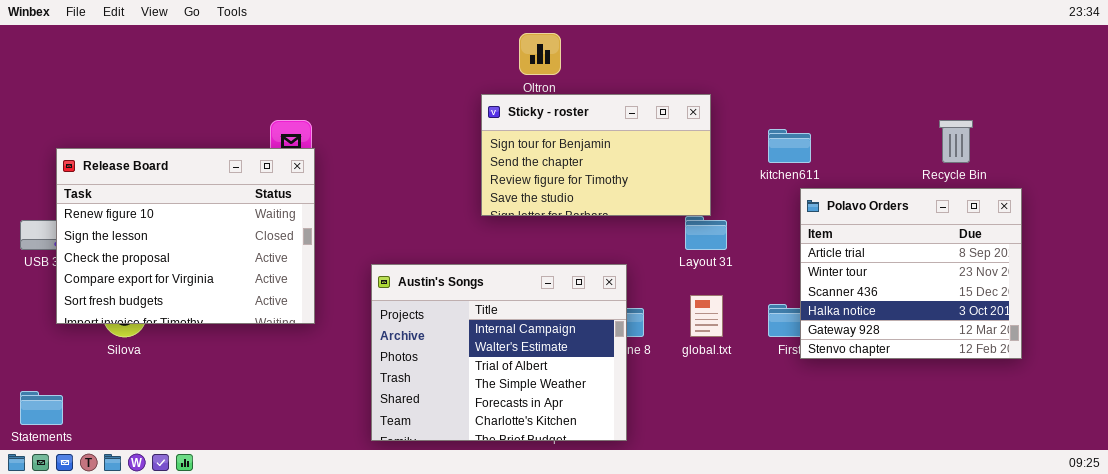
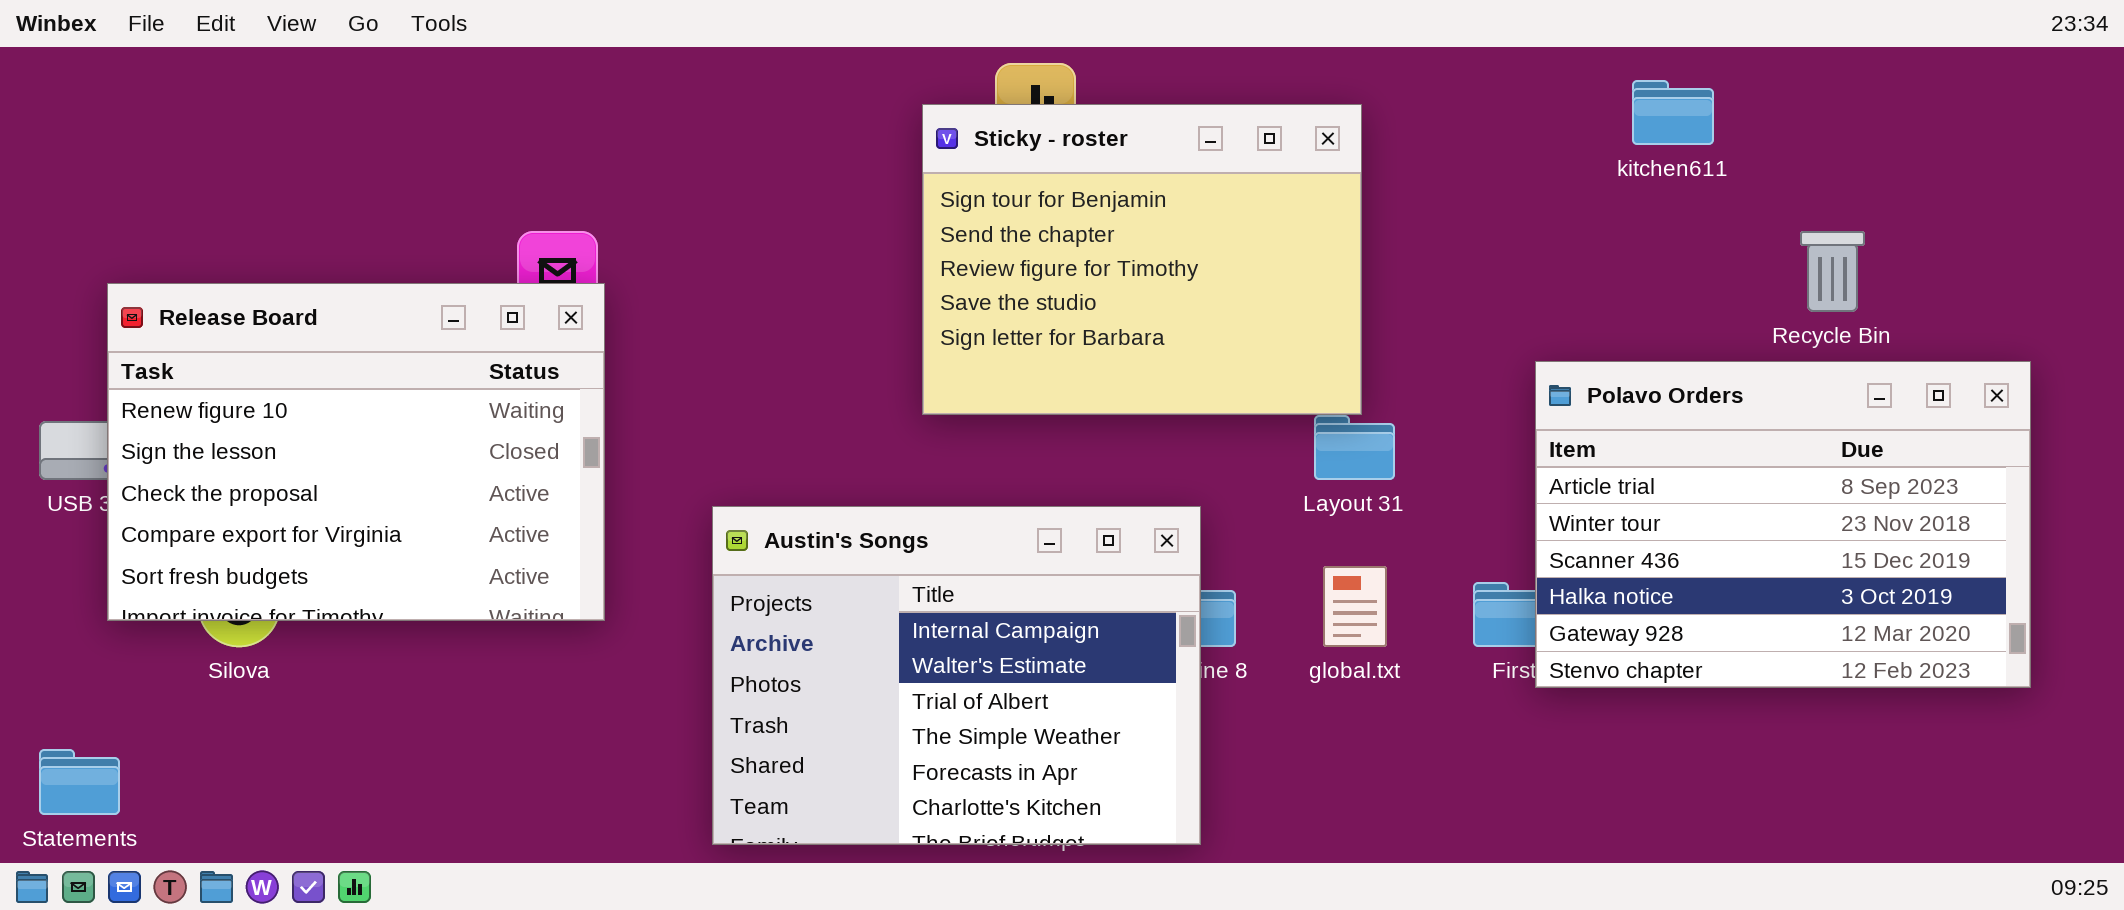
Sticky - roster: [481,94,711,216] -> [922,104,1362,415], resized
kitchen611: [768,129,811,163] -> [1632,80,1714,145], moved
Polavo Orders: [800,188,1022,359] -> [1535,361,2031,688], resized

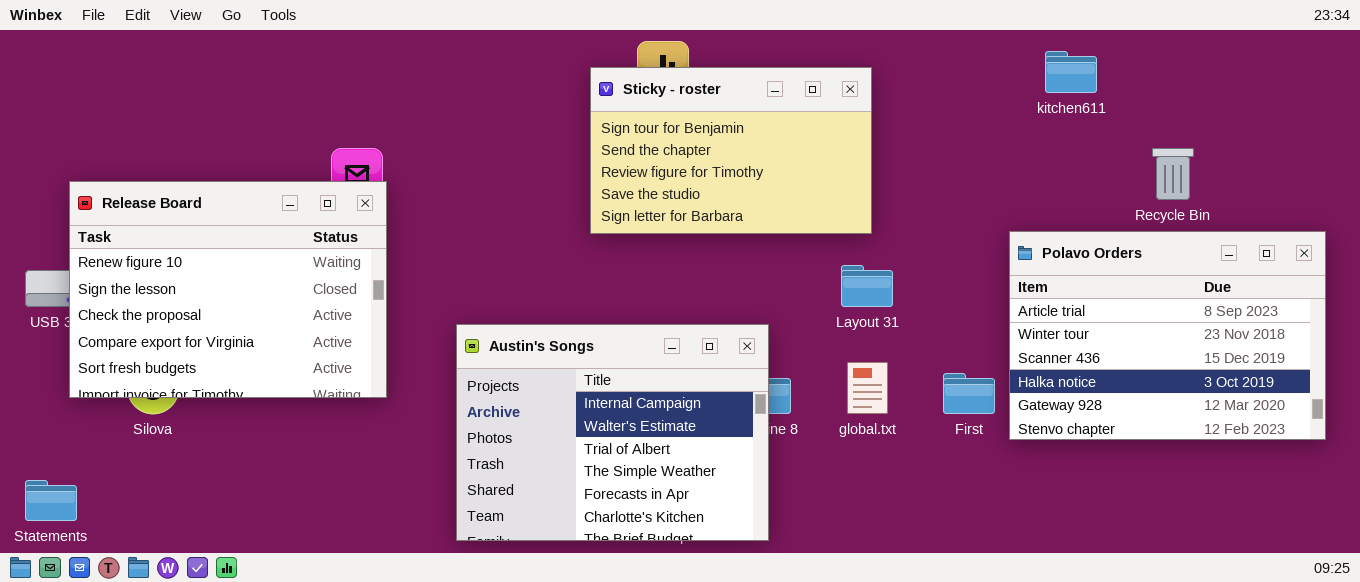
Sticky - roster: [922,104,1362,415] -> [590,67,872,234], resized
Polavo Orders: [1535,361,2031,688] -> [1009,231,1326,440], moved

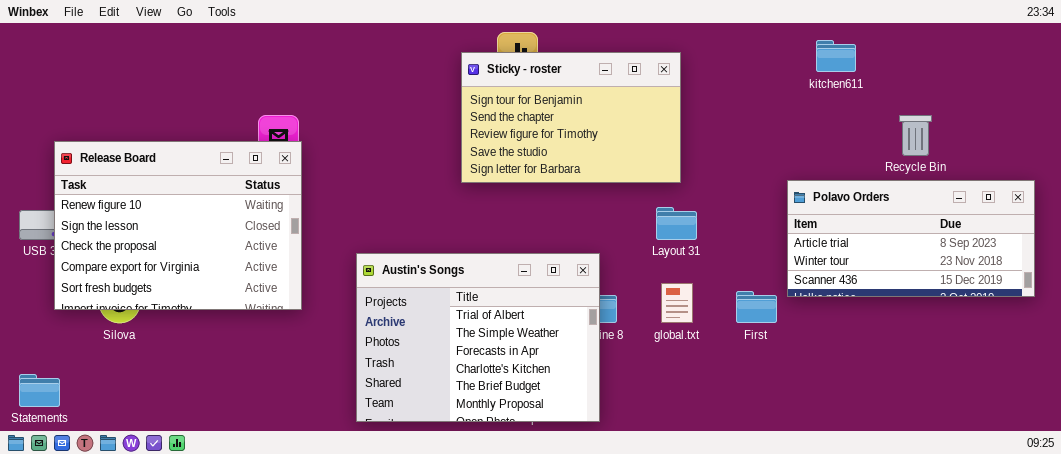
Polavo Orders: [1009,231,1326,440] -> [787,180,1035,297], resized
Austin's Songs: [456,324,769,541] -> [356,253,600,422], scrolled down 2 rows

